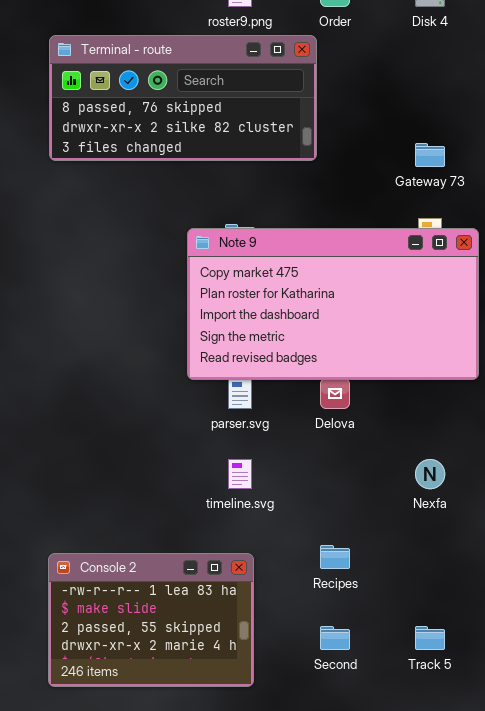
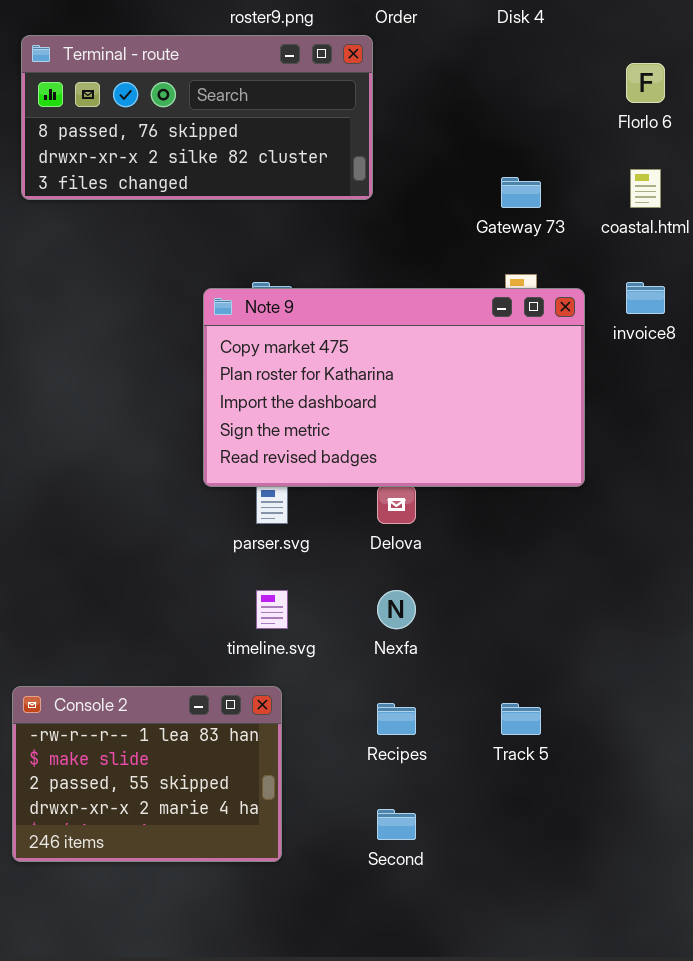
Nexfa: [415,459,445,489] -> [377,590,416,629], moved
Console 2: [48,553,254,687] -> [12,686,282,862], moved
Track 5: [415,626,445,650] -> [501,703,541,735], moved

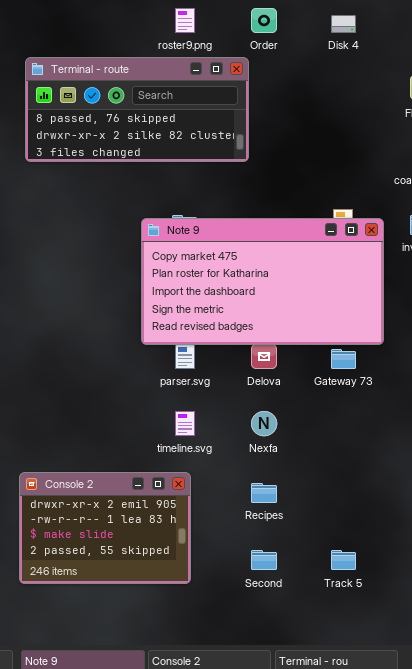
Gateway 73: [501,177,541,208] -> [331,349,356,369], moved
Console 2: [12,686,282,862] -> [19,472,191,584], scrolled up 1 row
Track 5: [501,703,541,735] -> [331,550,356,570], moved

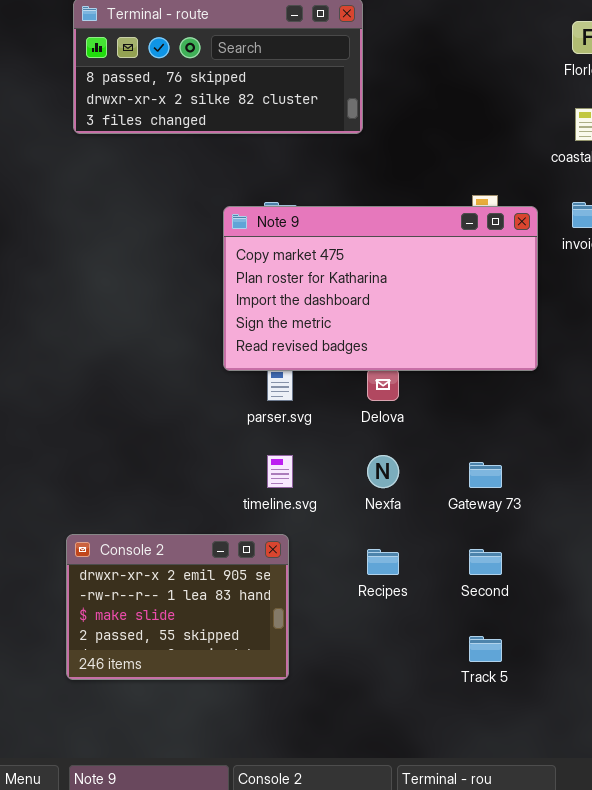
Gateway 73: [331,349,356,369] -> [469,462,502,488], moved
Second: [251,550,277,570] -> [469,549,502,575], moved

